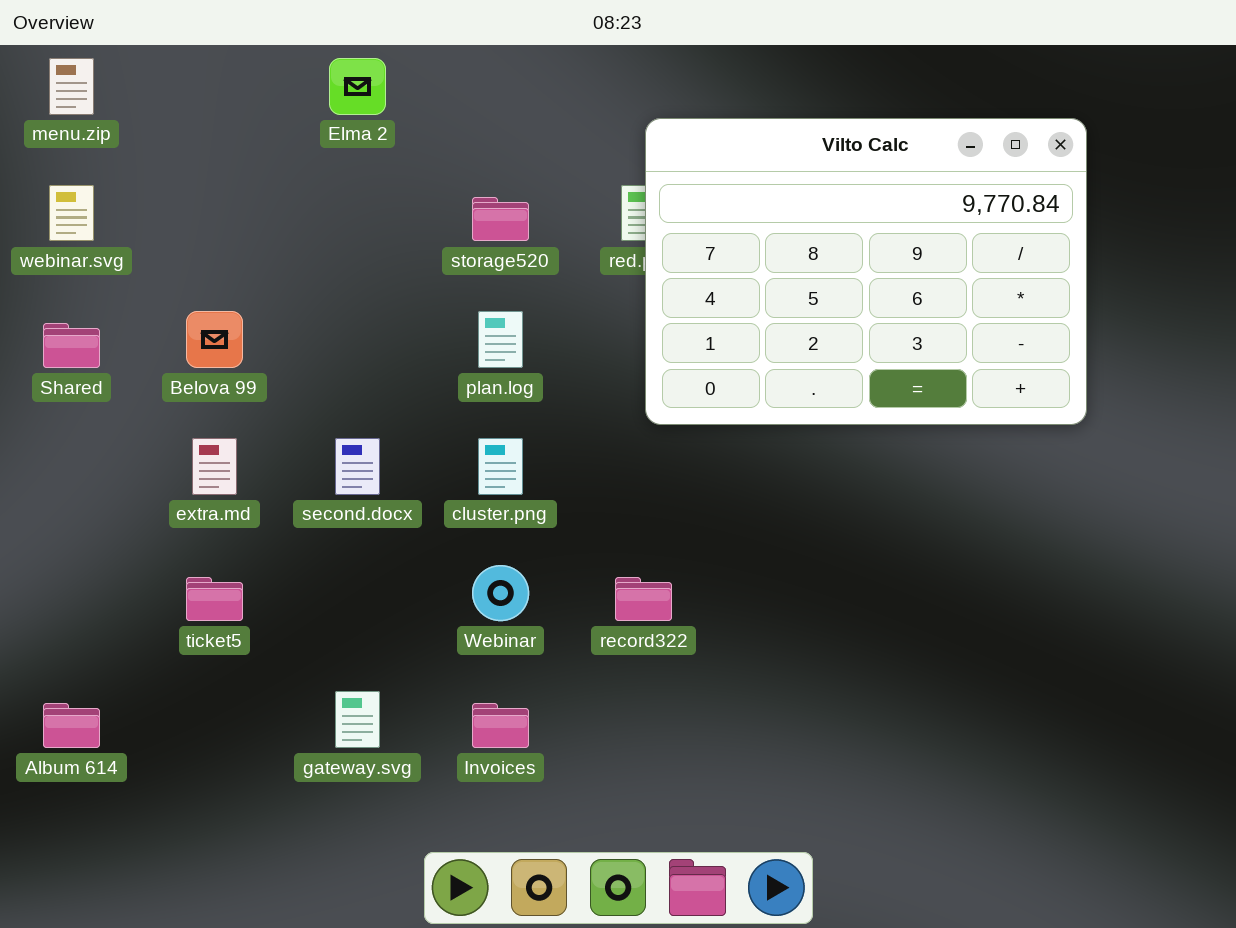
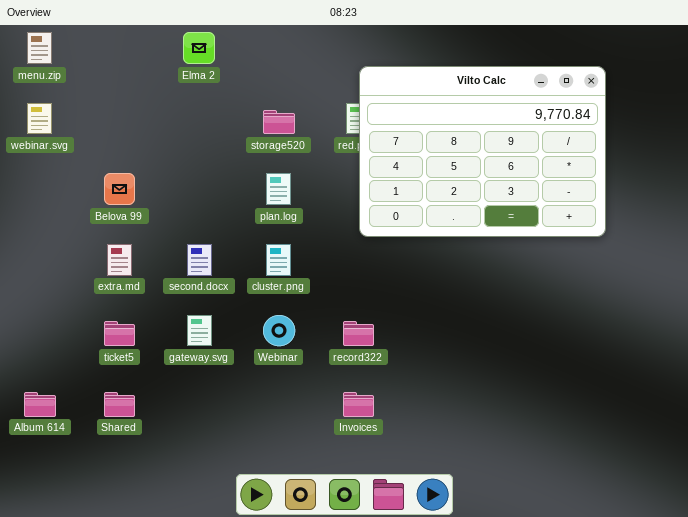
Shared: [43,323,100,368] -> [104,392,135,417], moved
gateway.svg: [335,691,380,748] -> [187,315,212,346], moved
Invoices: [472,703,529,748] -> [343,392,374,417], moved

